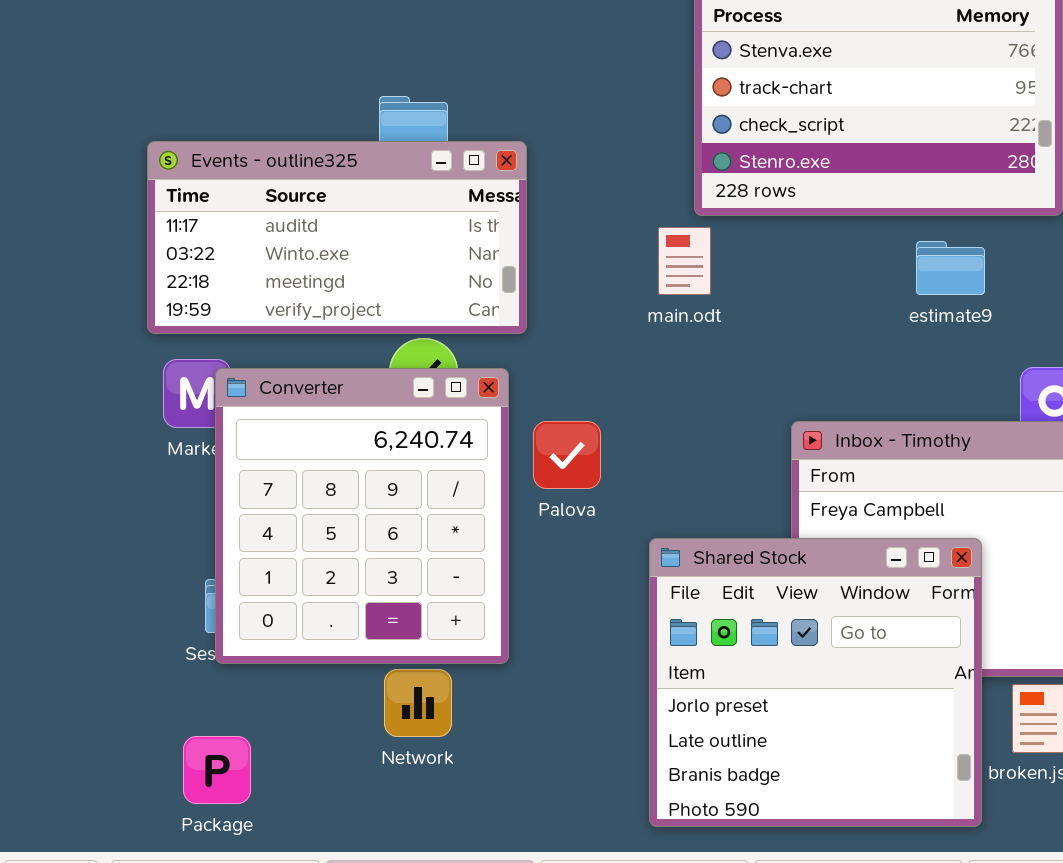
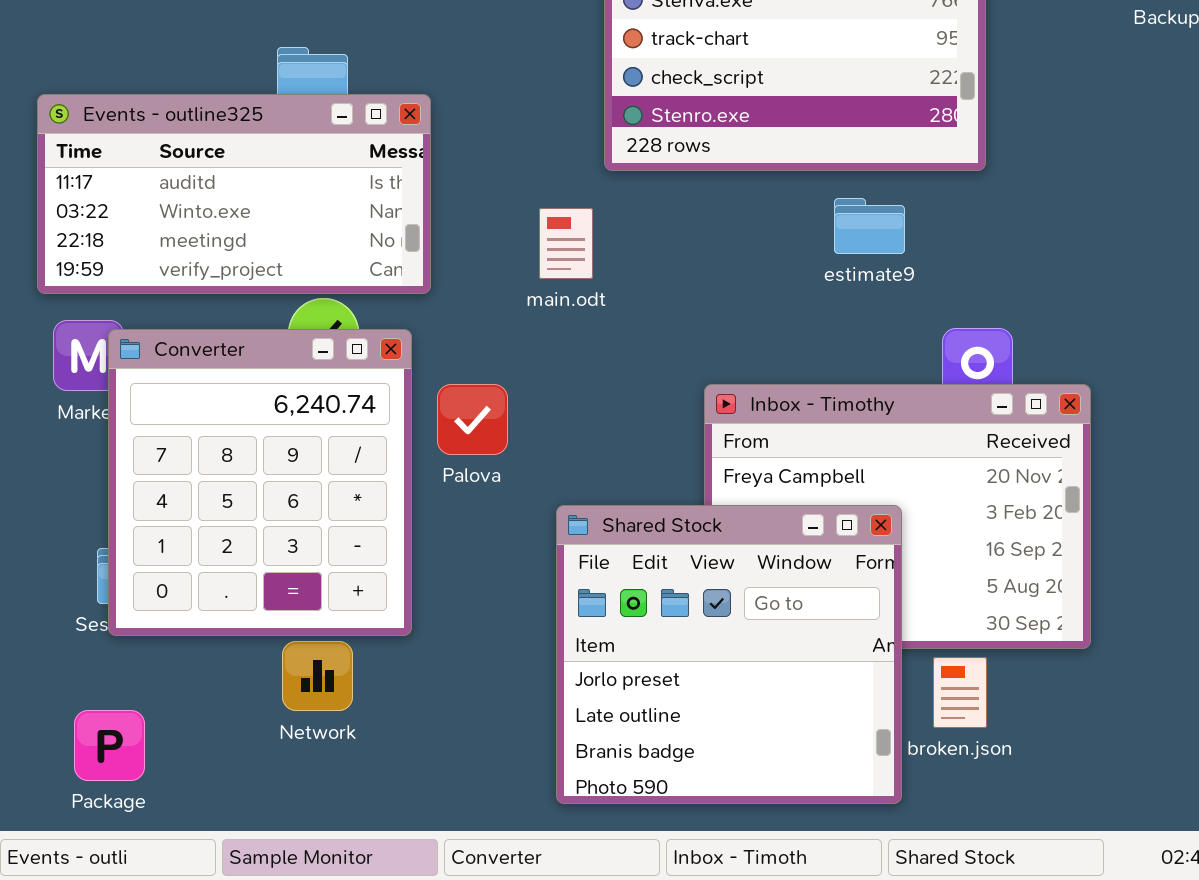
main.odt: [658,227,711,295] -> [539,208,593,279], moved

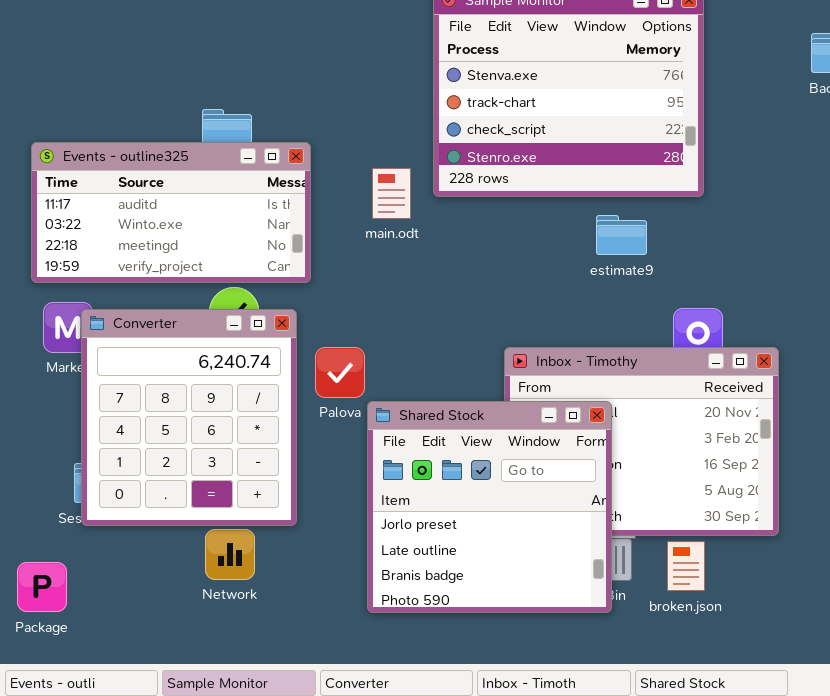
main.odt: [539,208,593,279] -> [372,168,411,219], moved
Shared Stock: [556,505,902,804] -> [367,401,612,613], moved
Package: [74,710,145,781] -> [17,562,67,612], moved

